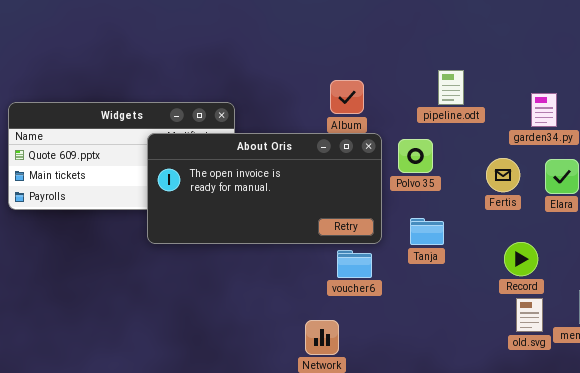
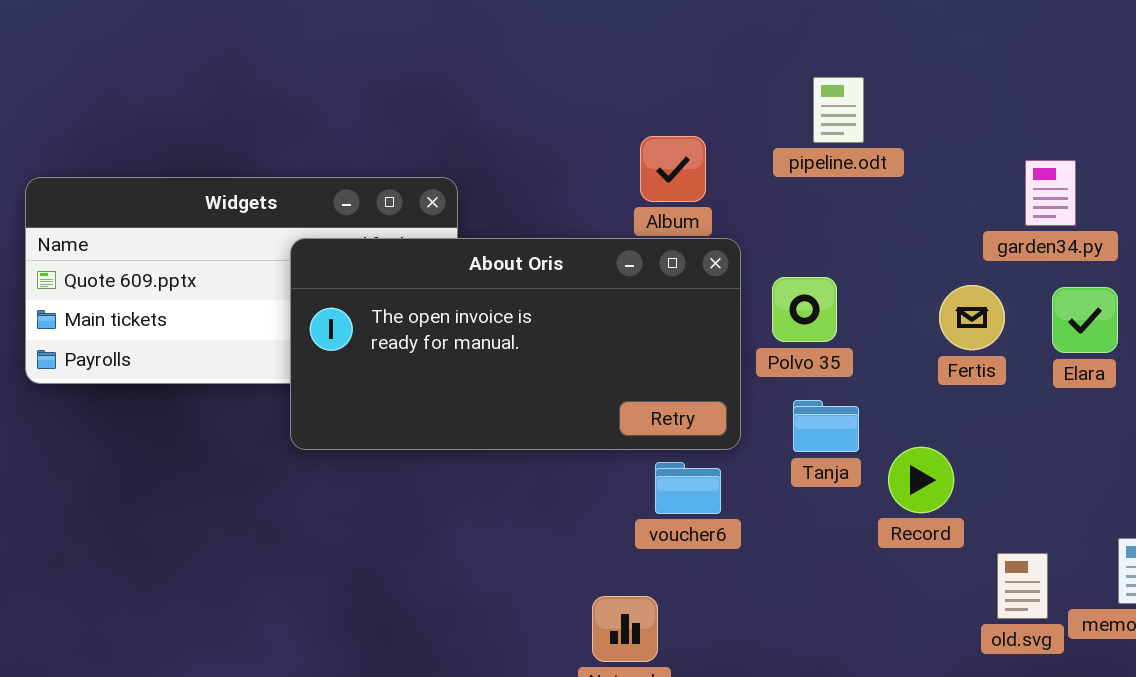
pipeline.odt: [438,70,464,105] -> [813,77,864,143], moved
Polvo 35: [398,139,433,173] -> [772,277,837,342], moved
Record: [504,242,538,276] -> [888,447,954,513], moved

